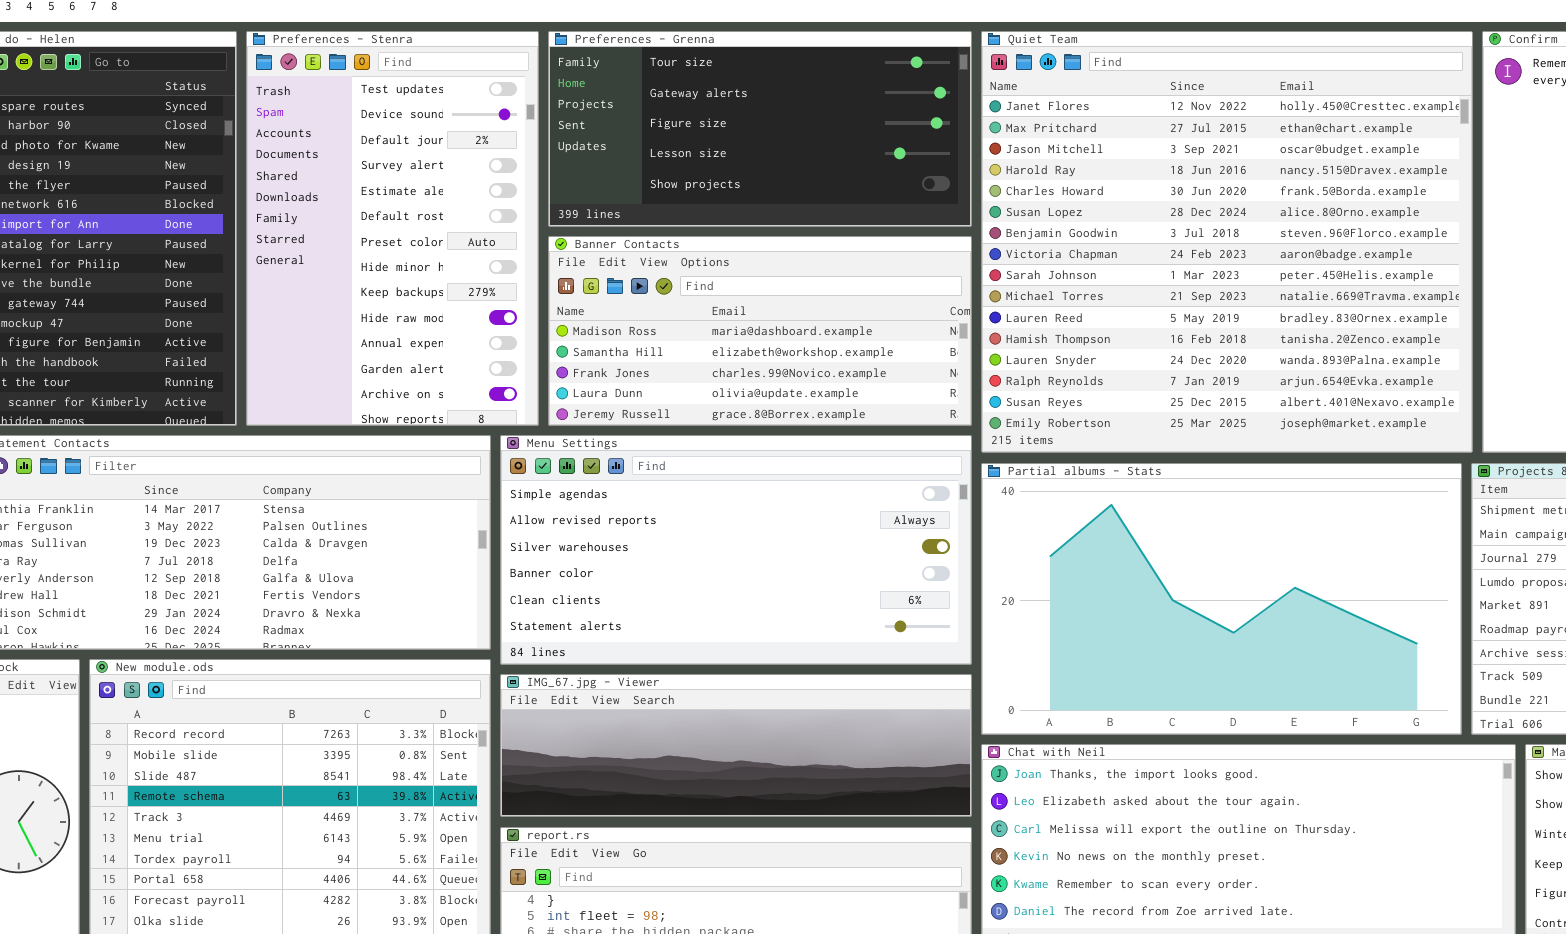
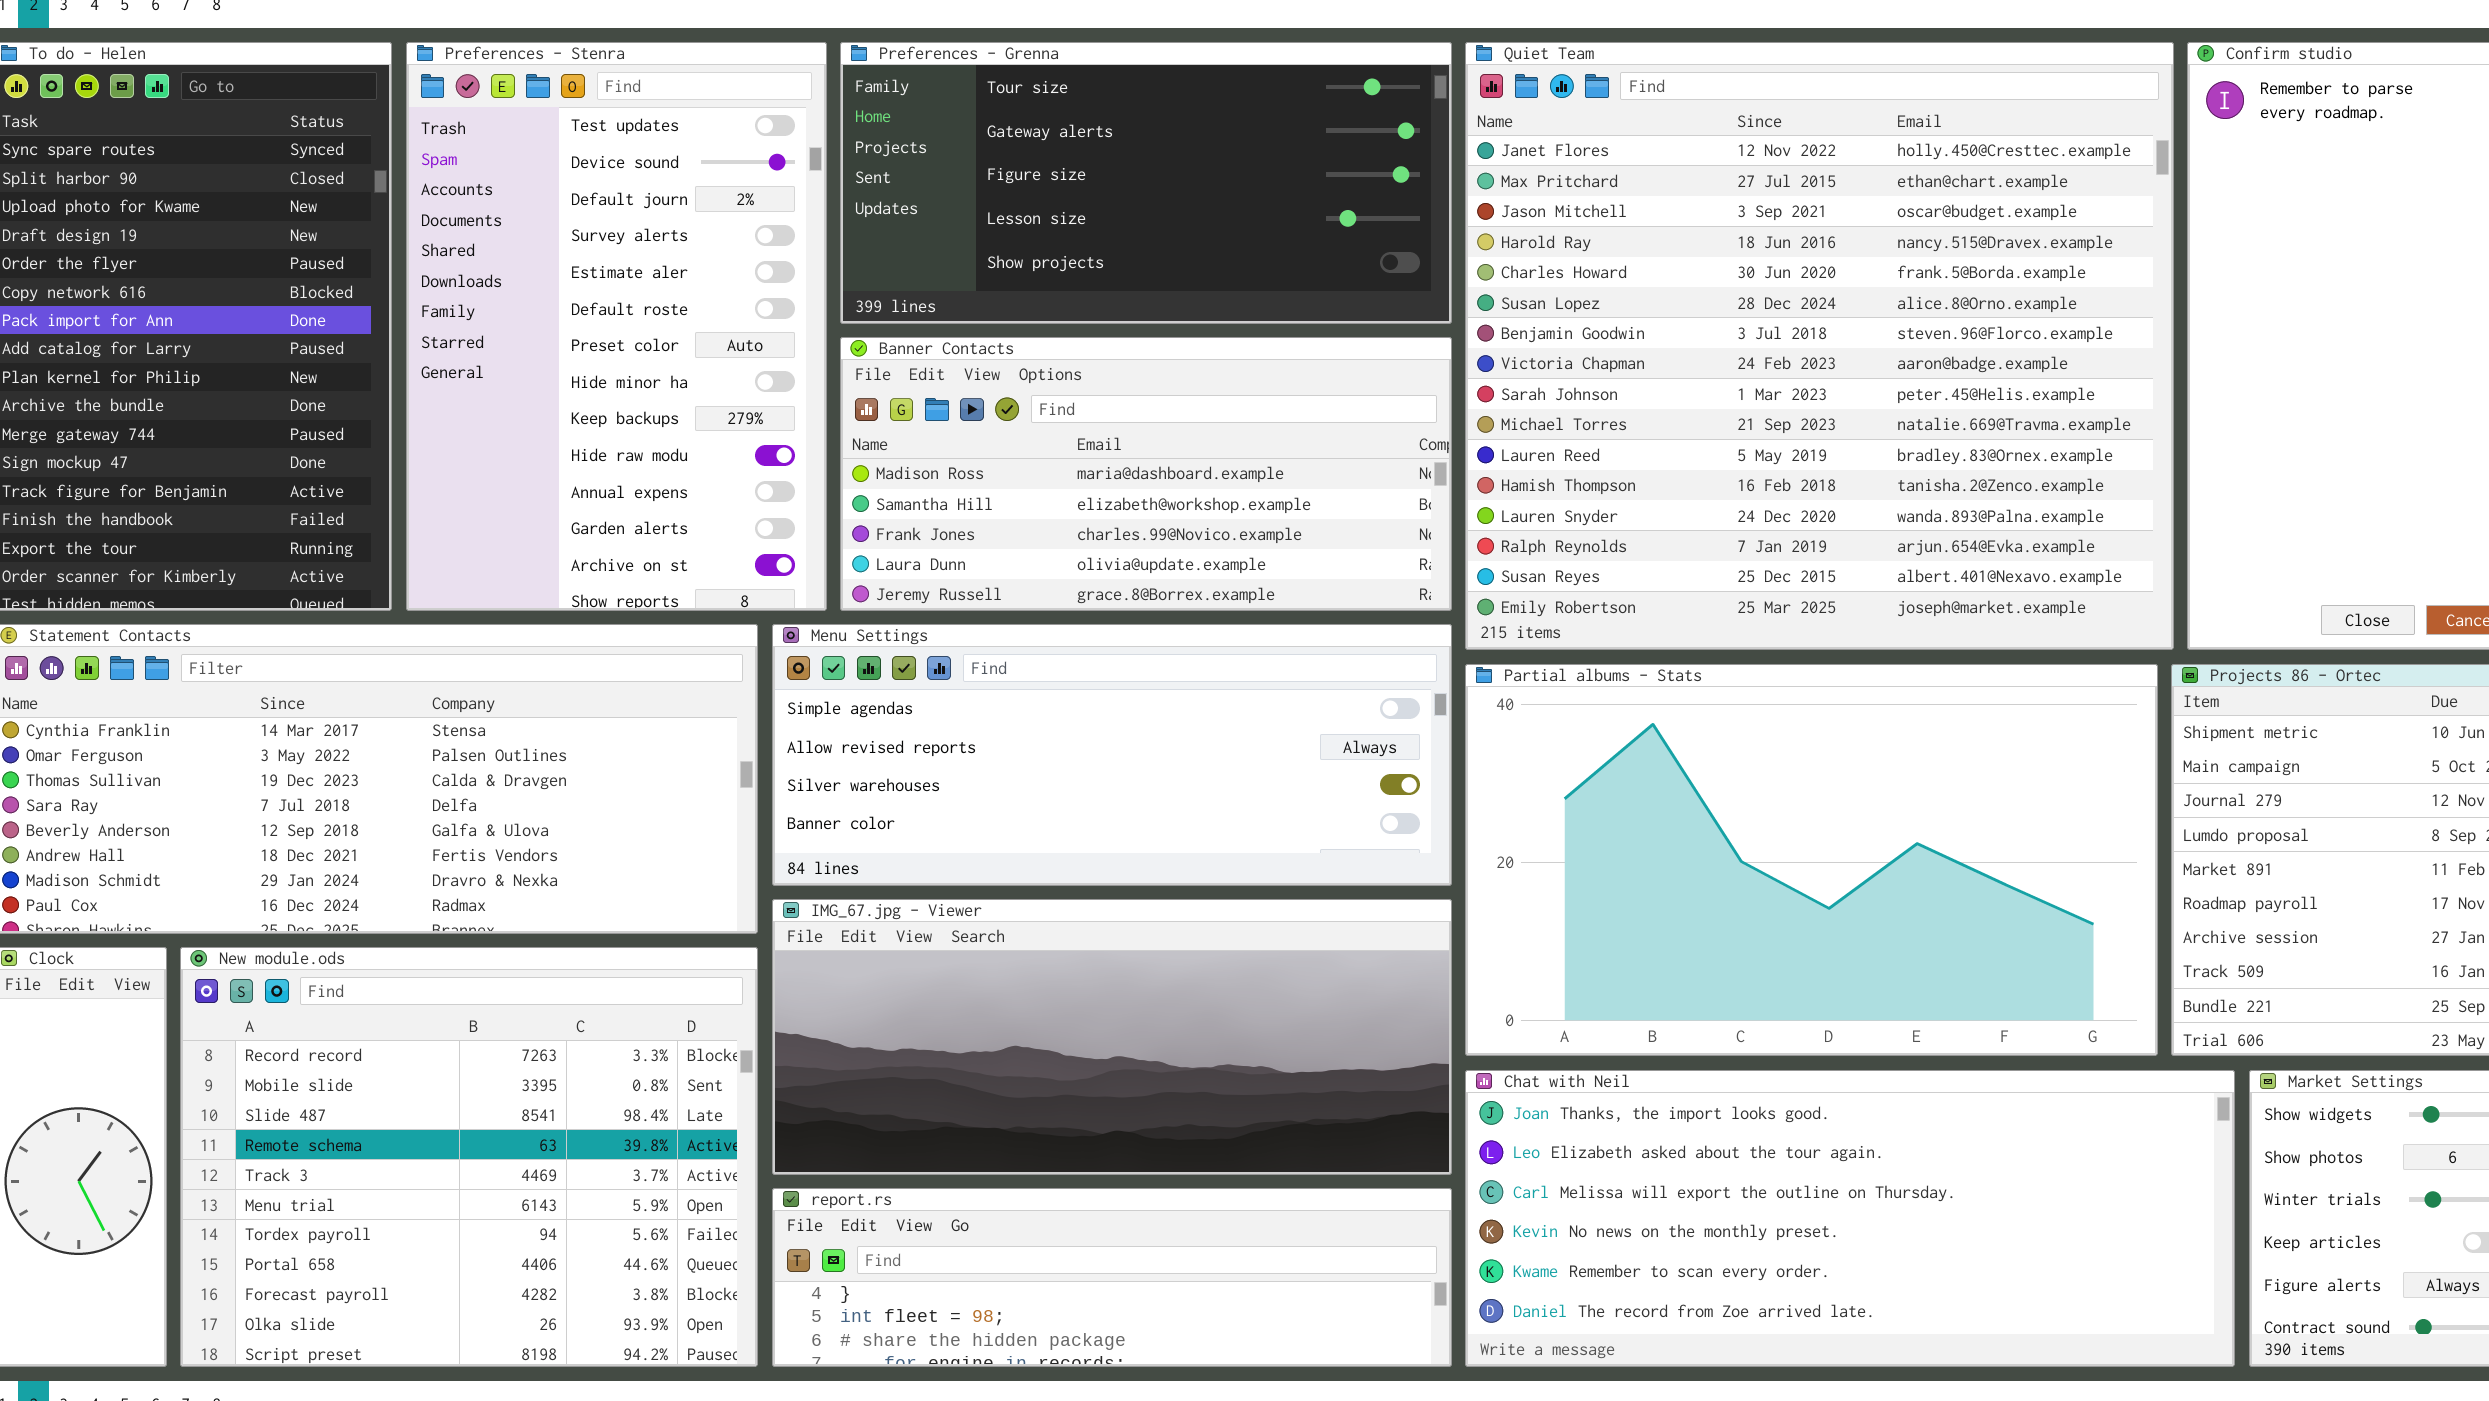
Menu Settings: [500,435,972,665] -> [772,624,1452,886], resized
IMG_67.jpg - Viewer: [500,674,972,817] -> [772,899,1452,1175], resized

